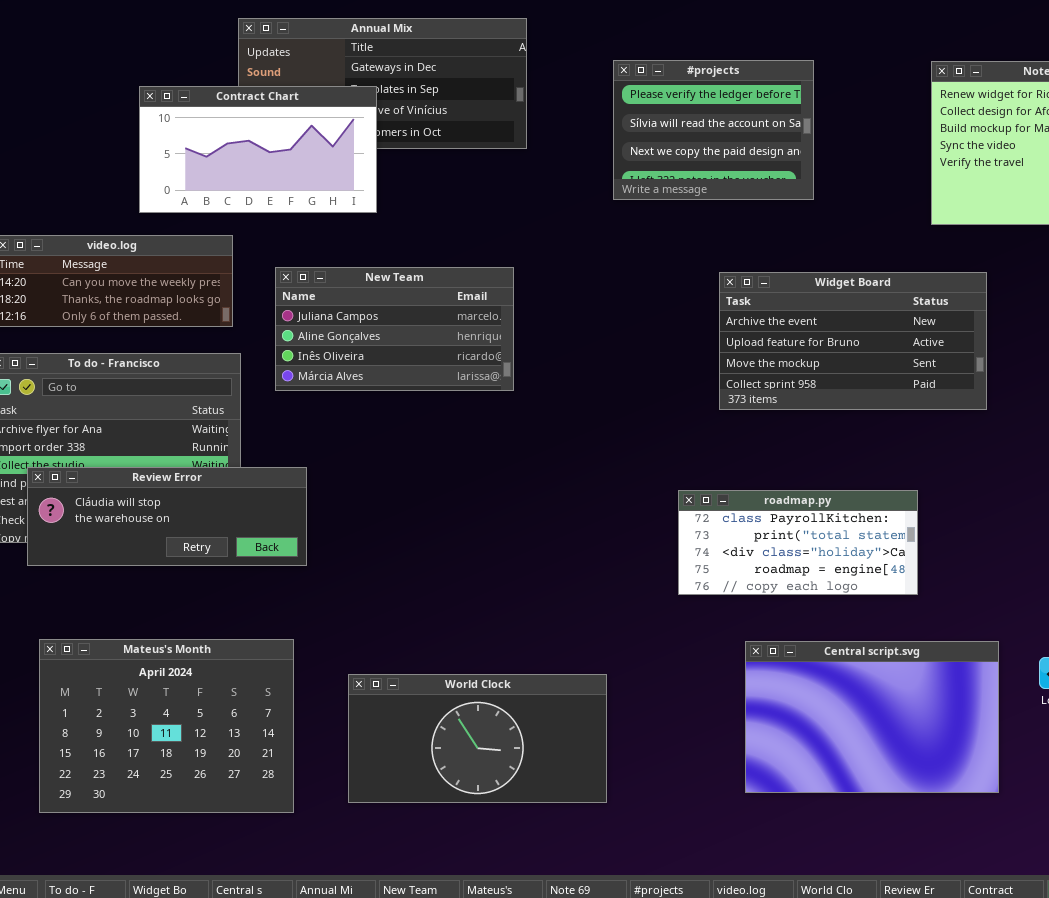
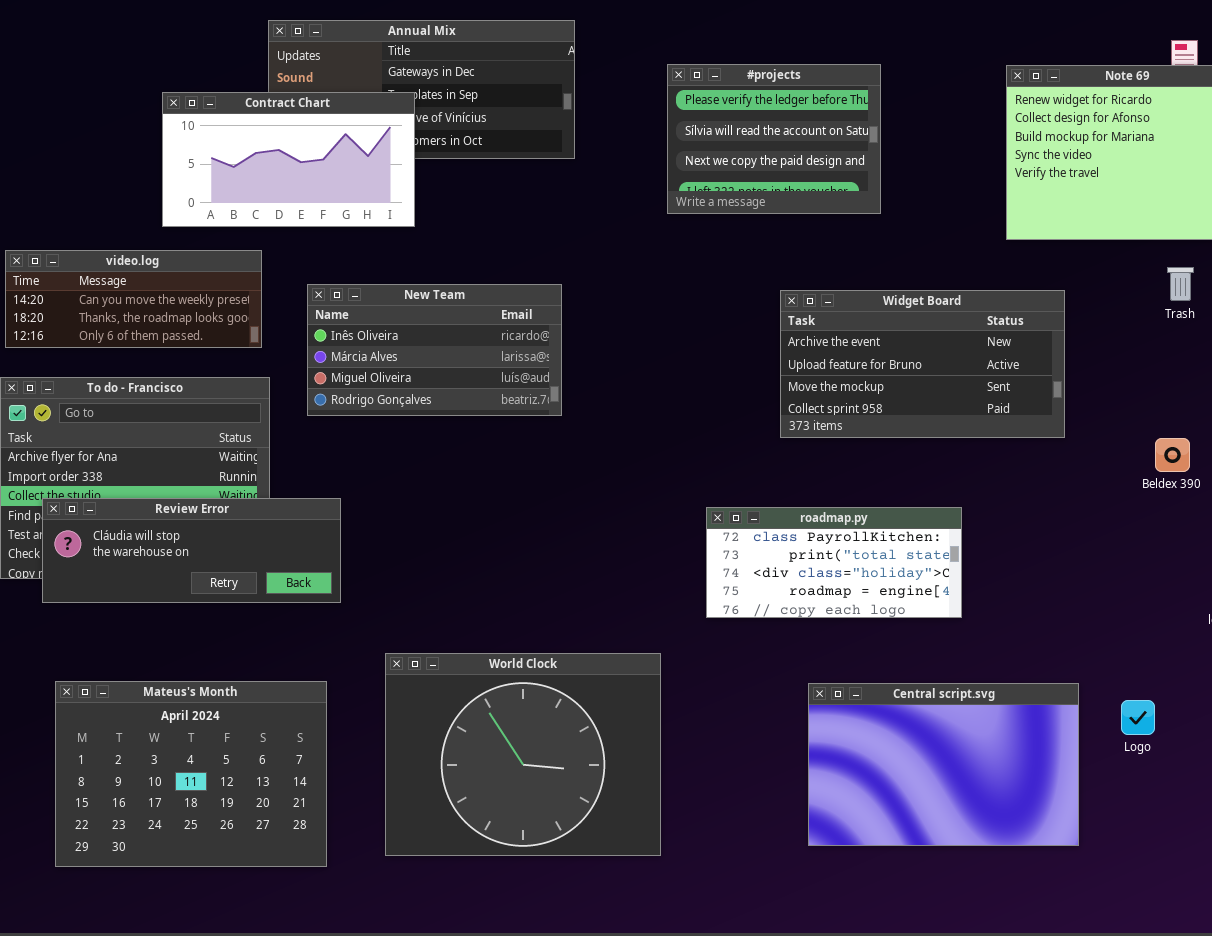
New Team: [275,267,514,391] -> [307,284,562,416], scrolled down 2 rows
roadmap.py: [678,490,918,595] -> [706,507,962,618], moved
World Clock: [348,674,607,803] -> [385,653,661,856], resized

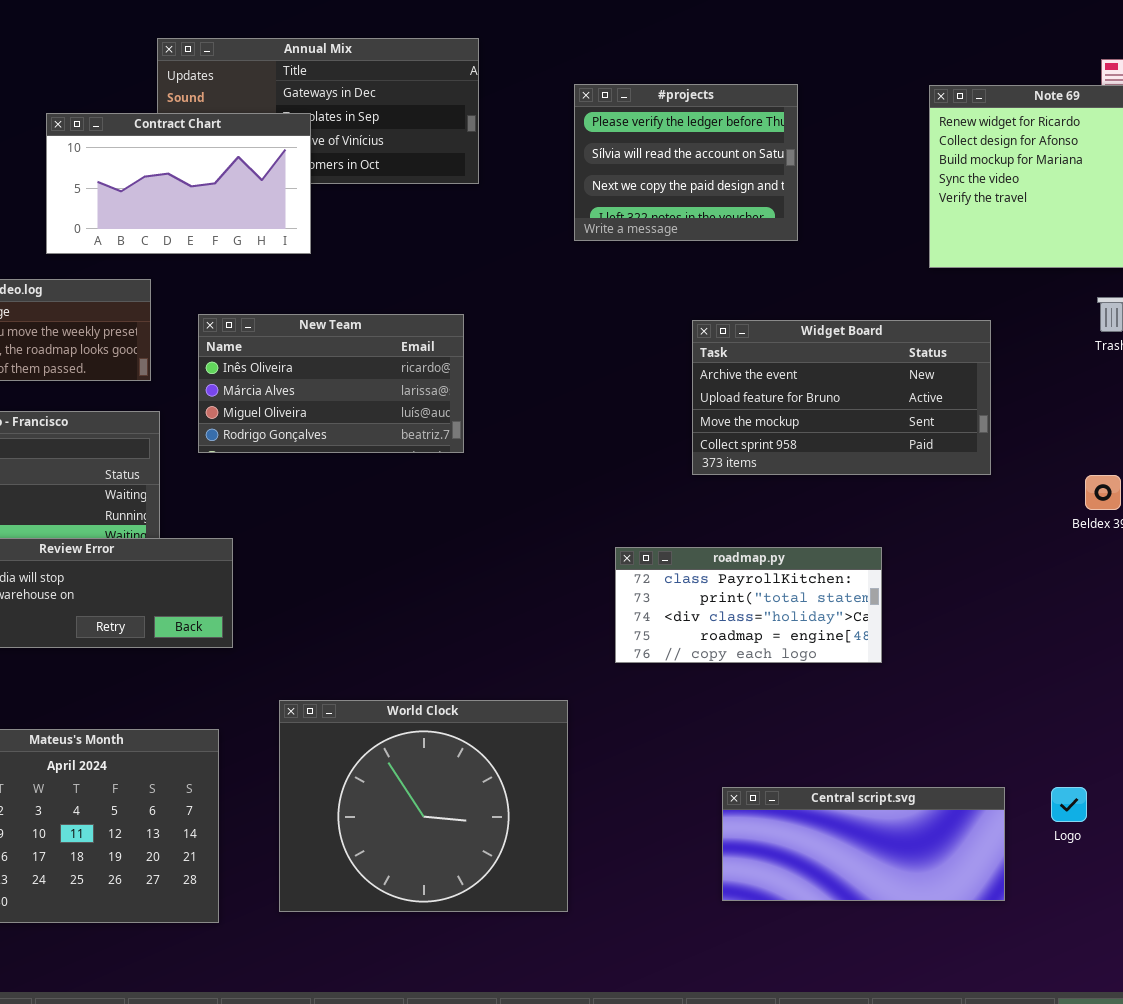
Central script.svg: [808,683,1079,846] -> [722,787,1005,901], resized
Logo: [1121,700,1155,735] -> [1051,787,1087,822], moved

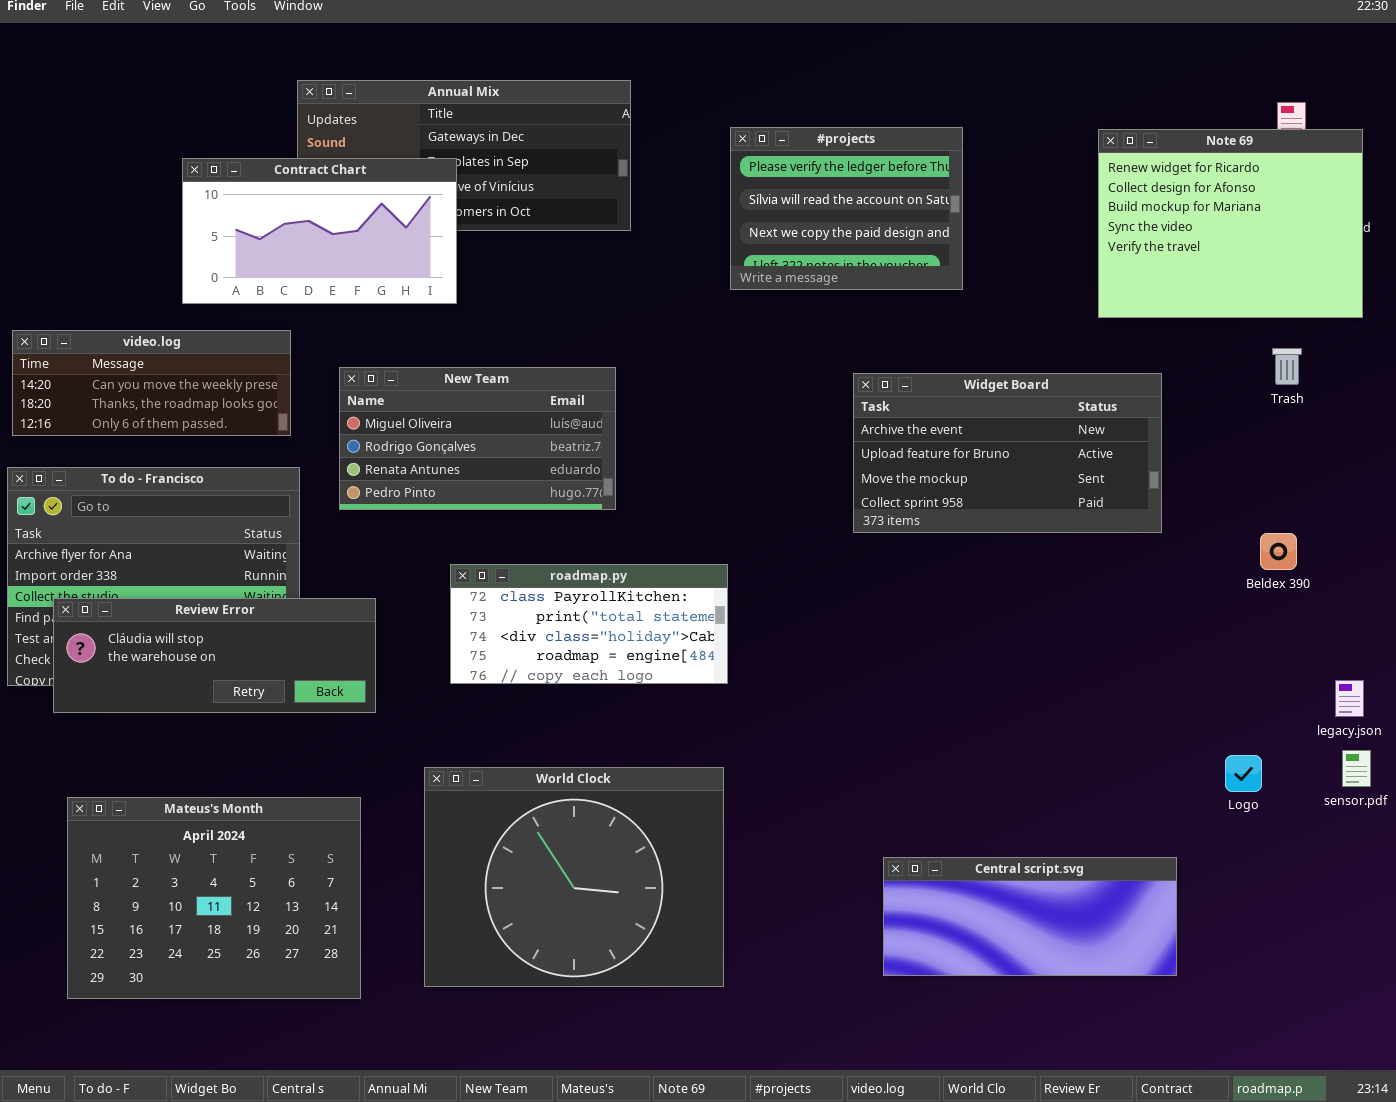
New Team: [198,314,464,453] -> [339,367,616,510], scrolled down 2 rows
roadmap.py: [615,547,882,663] -> [450,564,728,684], moved
Logo: [1051,787,1087,822] -> [1225,755,1262,792], moved

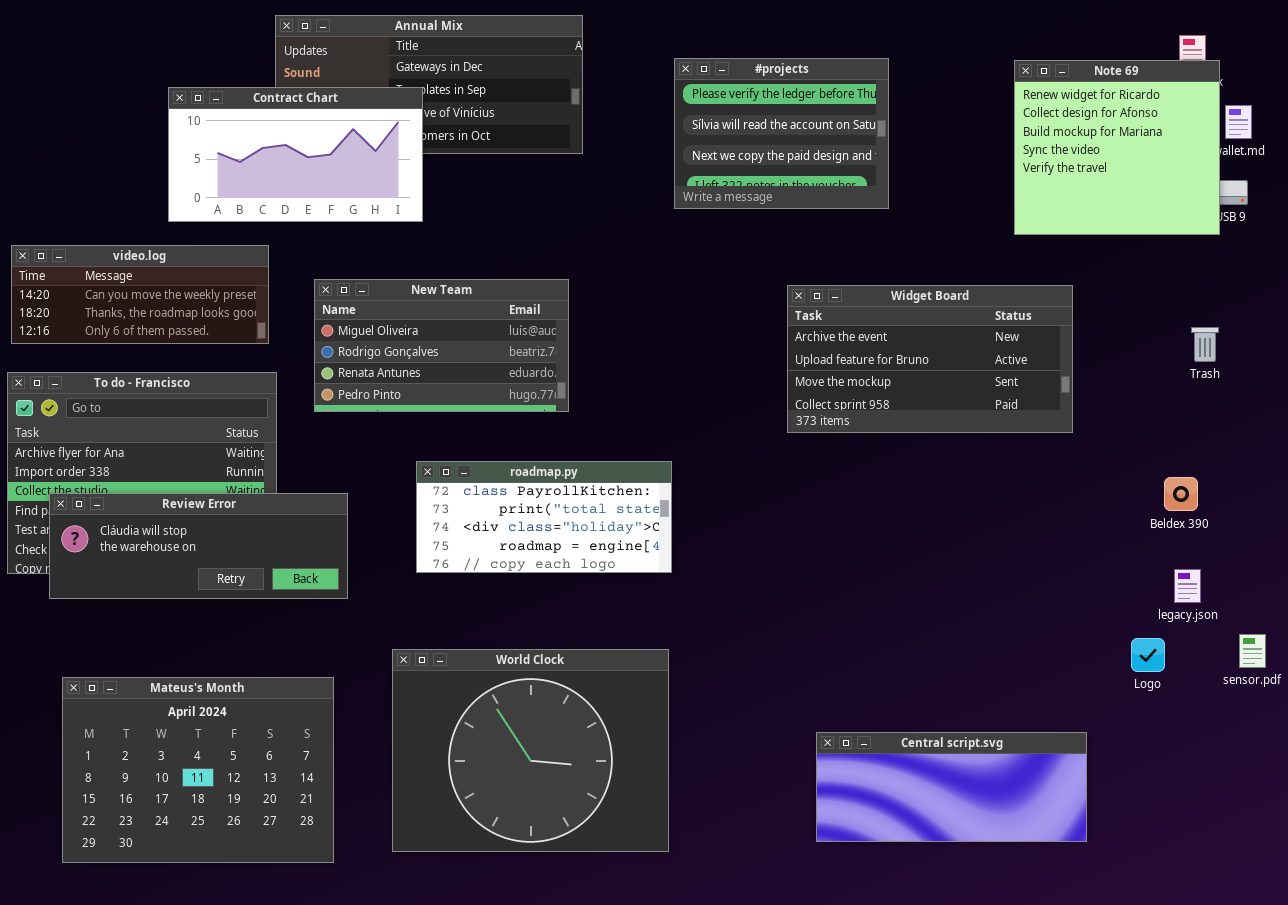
Note 69: [1098,129,1363,318] -> [1014,60,1220,235], resized
Trash: [1272,348,1302,385] -> [1191,327,1219,362], moved
Beldex 390: [1260,533,1297,570] -> [1164,477,1198,511], moved
legacy.json: [1335,680,1364,717] -> [1174,569,1201,603], moved

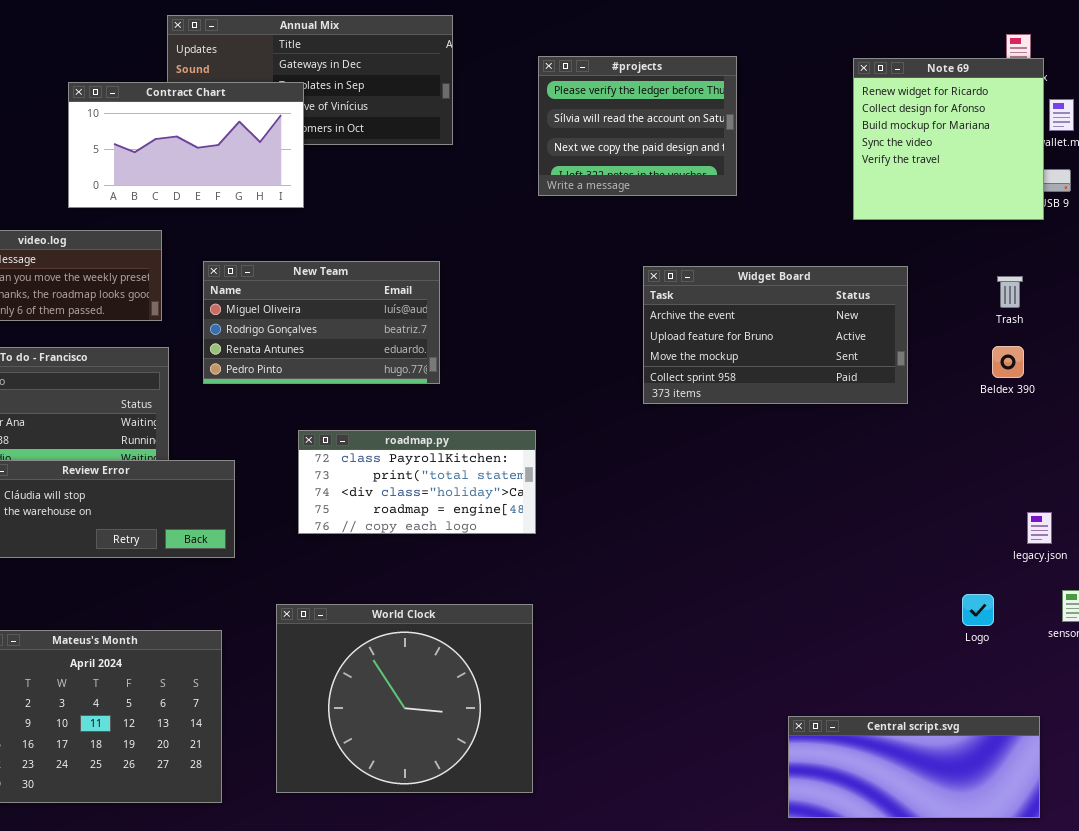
Trash: [1191,327,1219,362] -> [997,276,1023,308], moved
Beldex 390: [1164,477,1198,511] -> [992,346,1024,378], moved
legacy.json: [1174,569,1201,603] -> [1027,512,1052,544], moved
Central script.svg: [816,732,1087,842] -> [788,716,1040,818], moved

